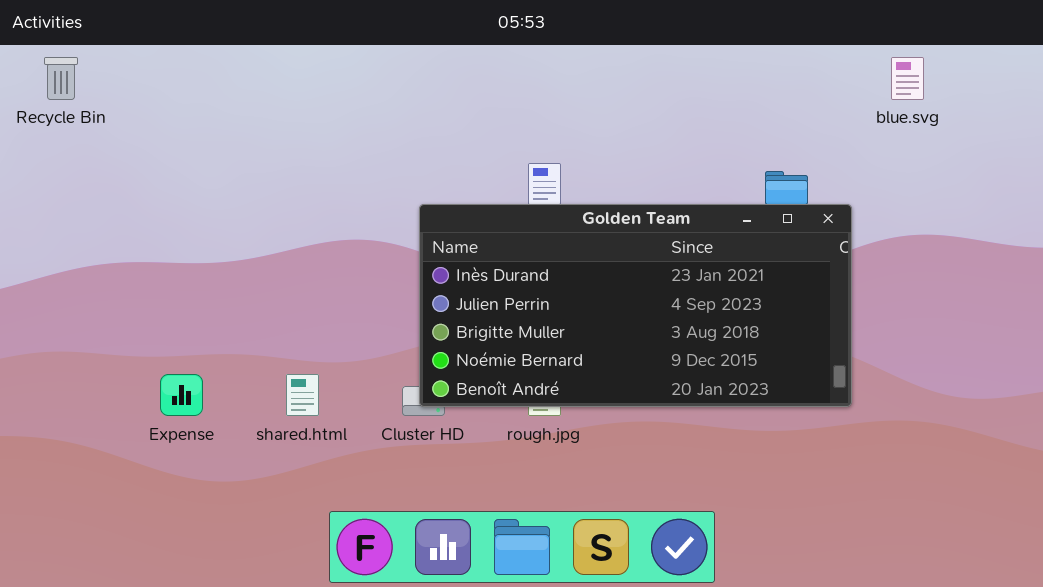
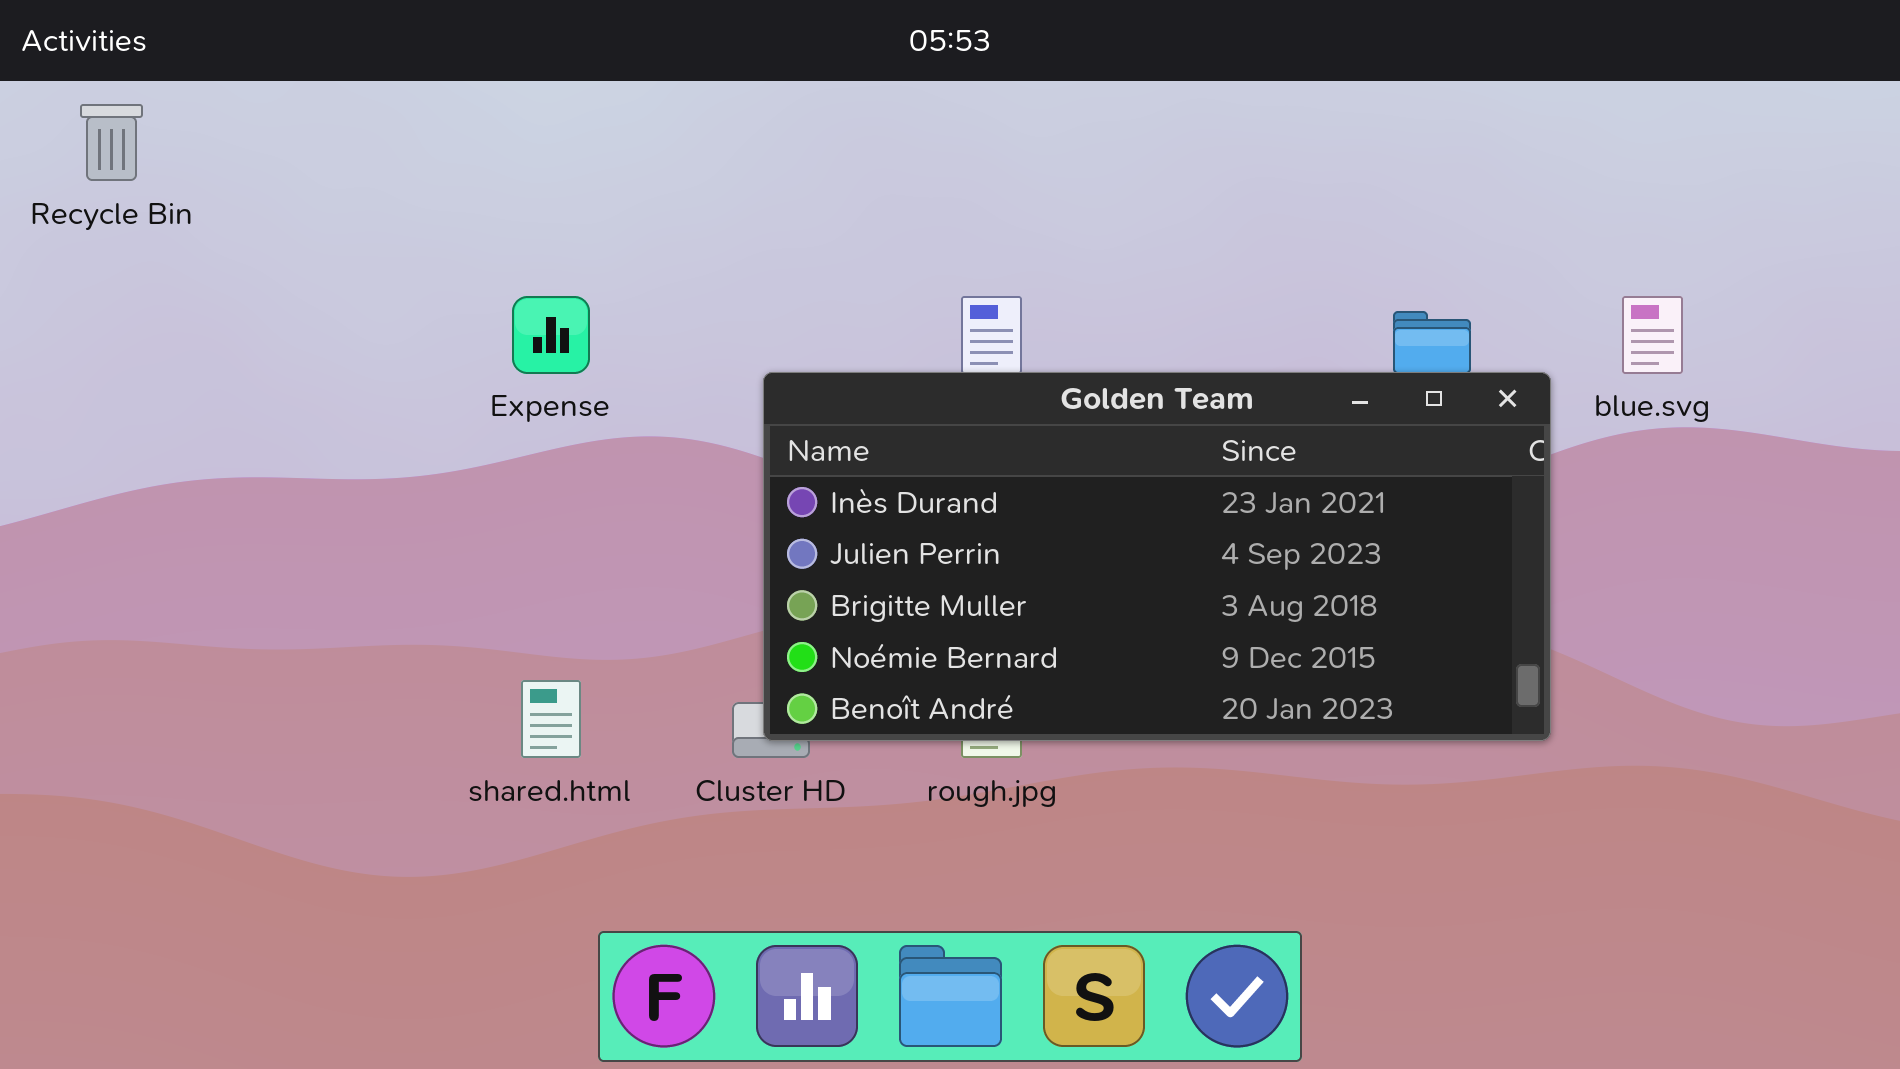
blue.svg: [891,57,924,100] -> [1622,296,1683,374], moved
Expense: [160,374,203,416] -> [512,296,590,374], moved

